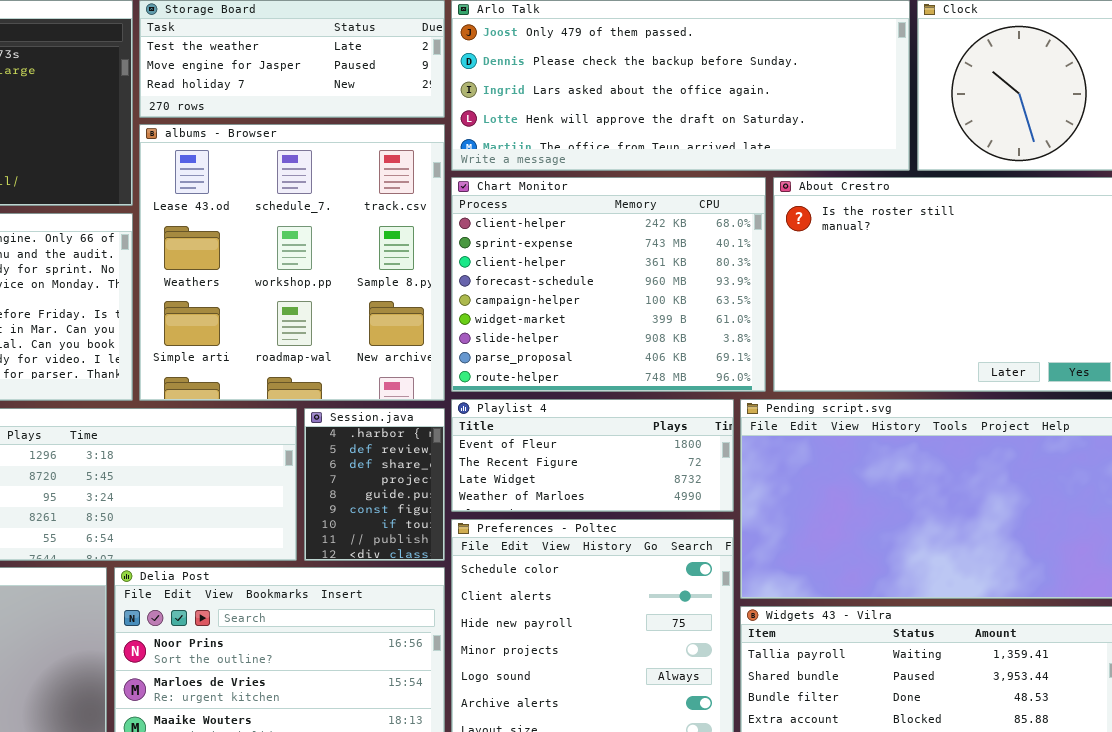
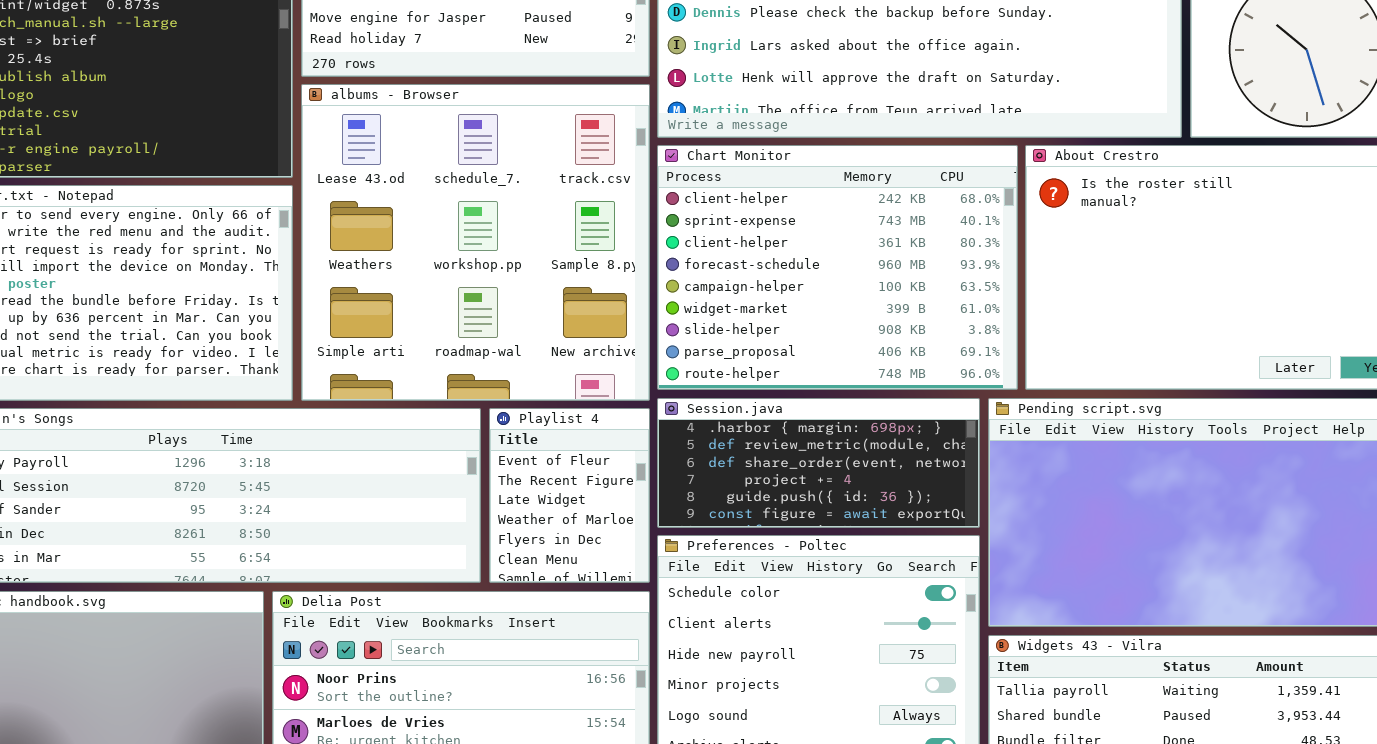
Playlist 4: [451,399,734,512] -> [489,408,650,583], moved, resized
Session.java: [304,408,445,561] -> [657,398,980,528], moved, resized

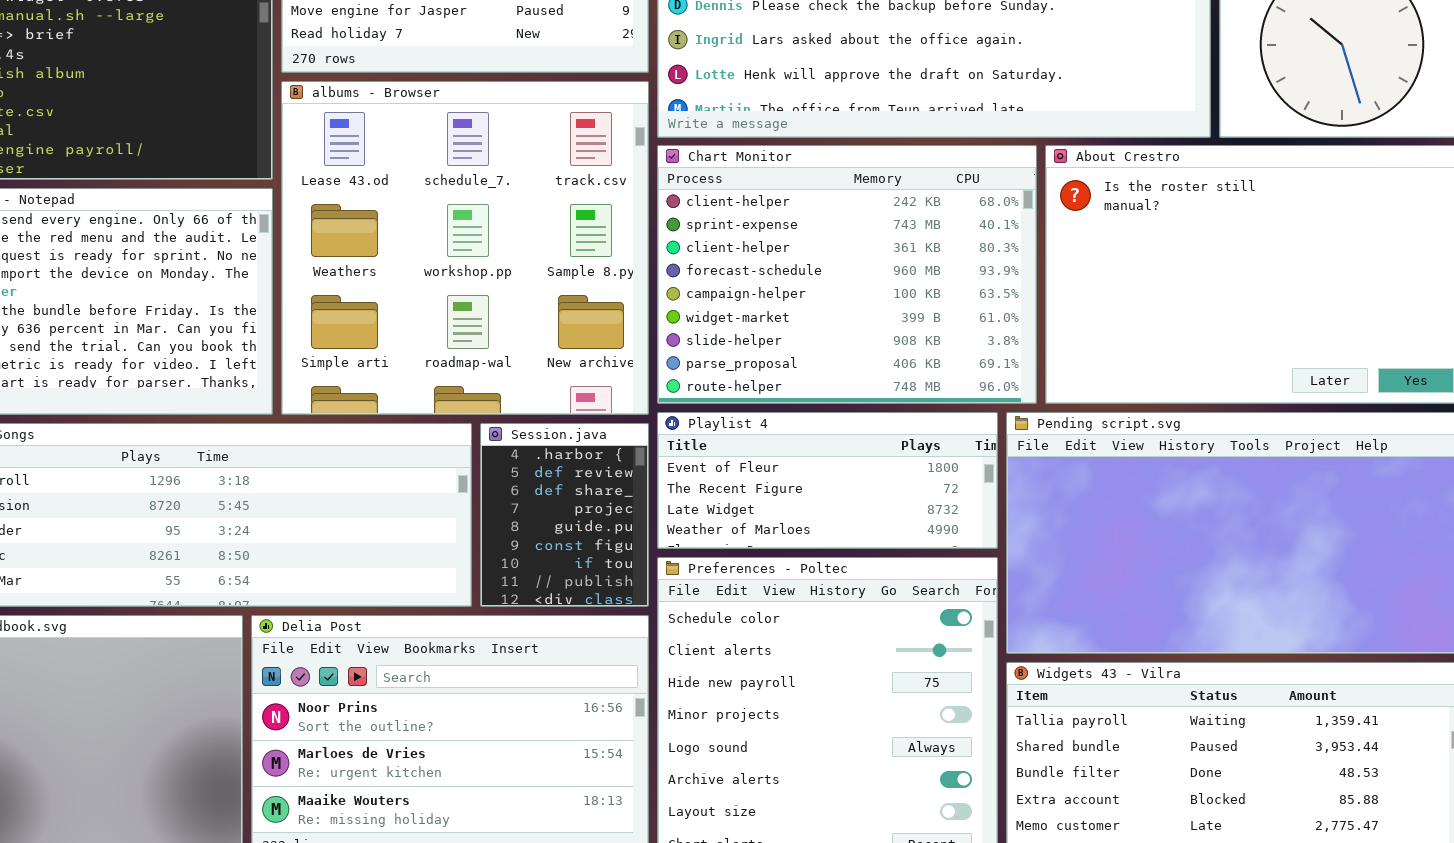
Session.java: [657,398,980,528] -> [480,423,649,607], moved, resized
Playlist 4: [489,408,650,583] -> [657,412,998,549], moved, resized

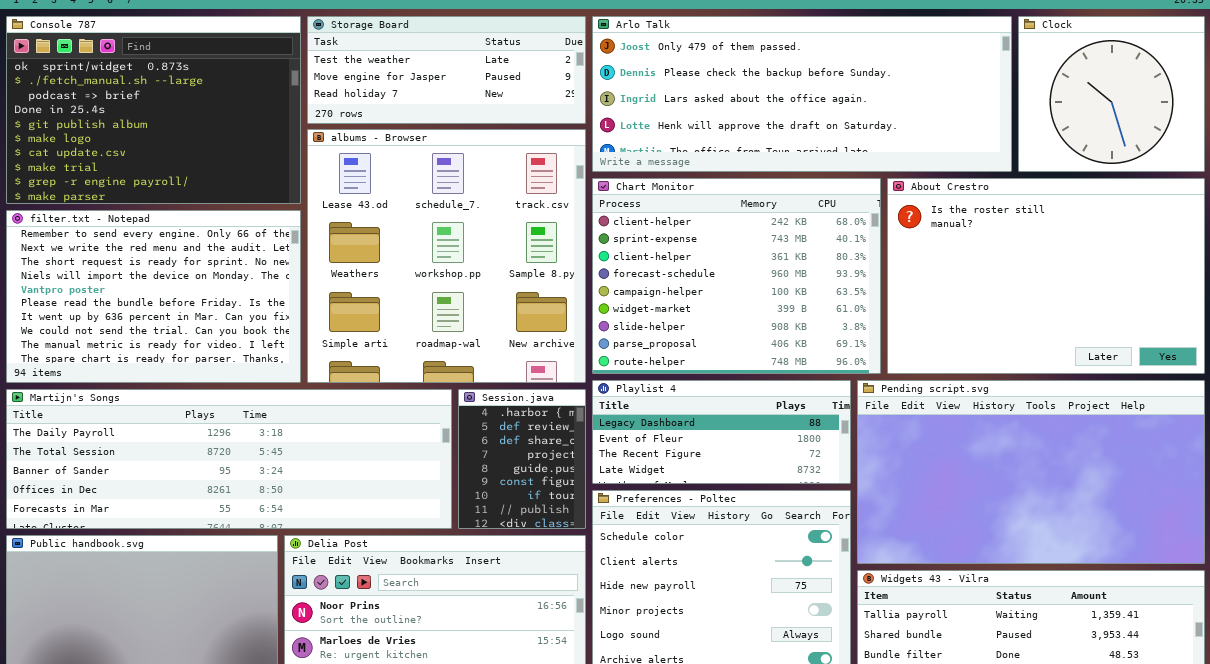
Playlist 4: [657,412,998,549] -> [592,380,851,484], scrolled up 1 row

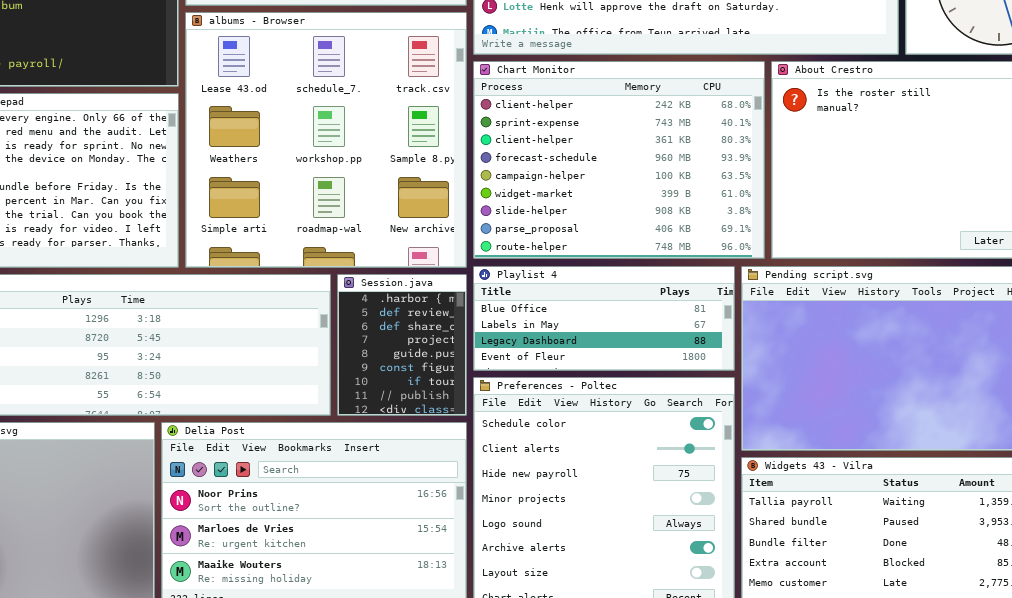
Playlist 4: [592,380,851,484] -> [473,266,735,371], scrolled up 2 rows

